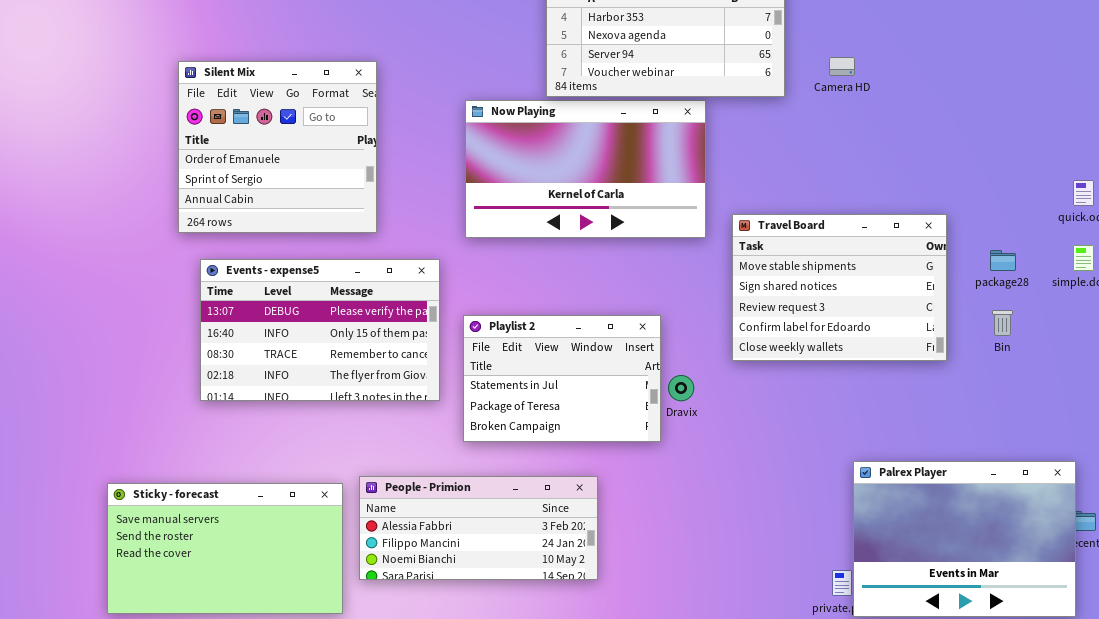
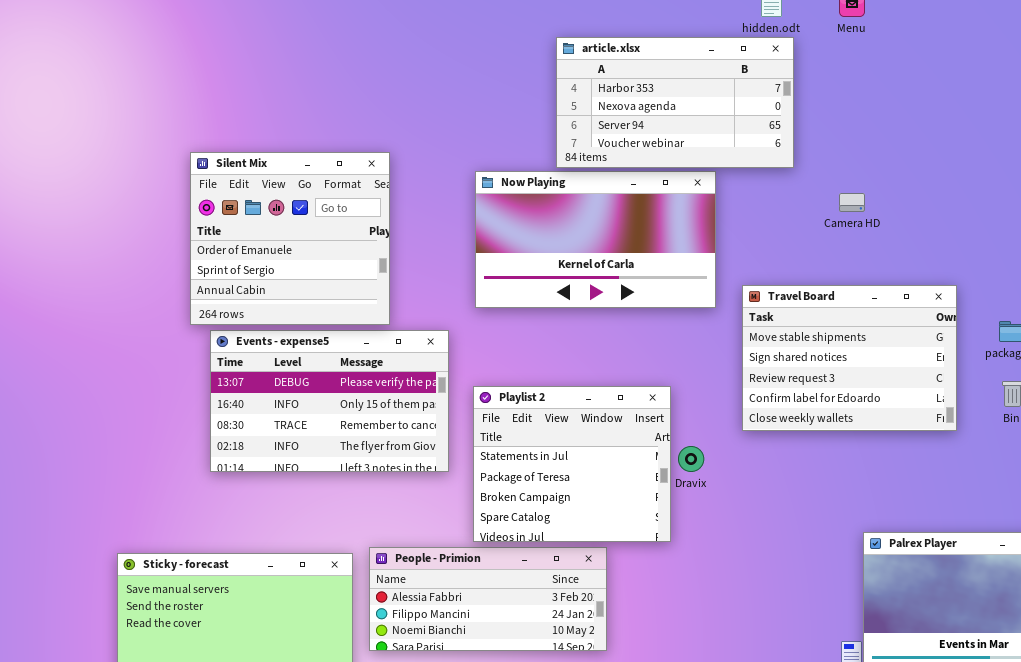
Camera HD: [829,57,855,76] -> [839,193,865,212], moved
Silent Mix: [178,61,377,233] -> [190,152,390,325], moved
Playlist 2: [463,315,661,442] -> [473,386,671,542], resized

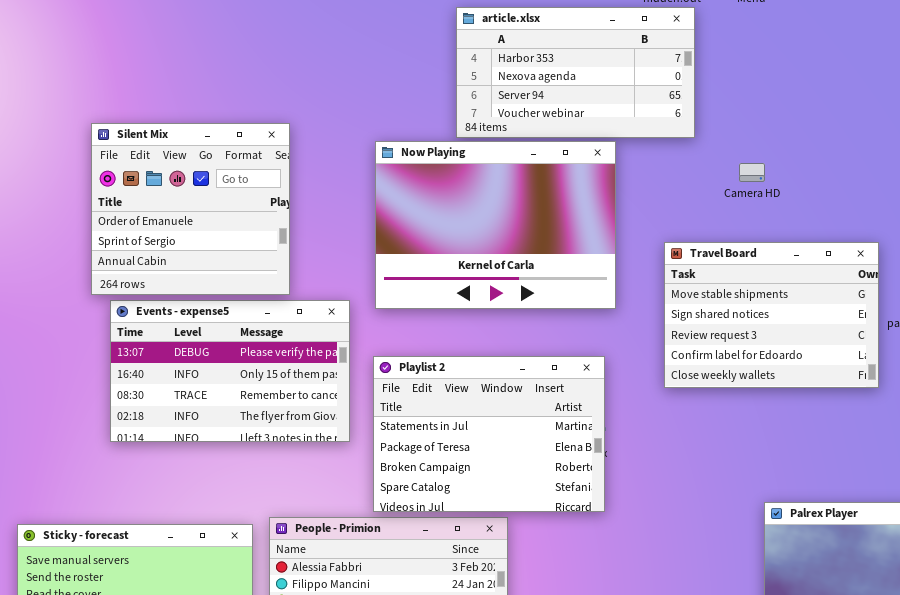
Now Playing: [475,171,716,308] -> [375,141,616,309], resized
Travel Board: [742,285,957,431] -> [664,242,879,388], moved
Playlist 2: [473,386,671,542] -> [373,356,605,512], resized

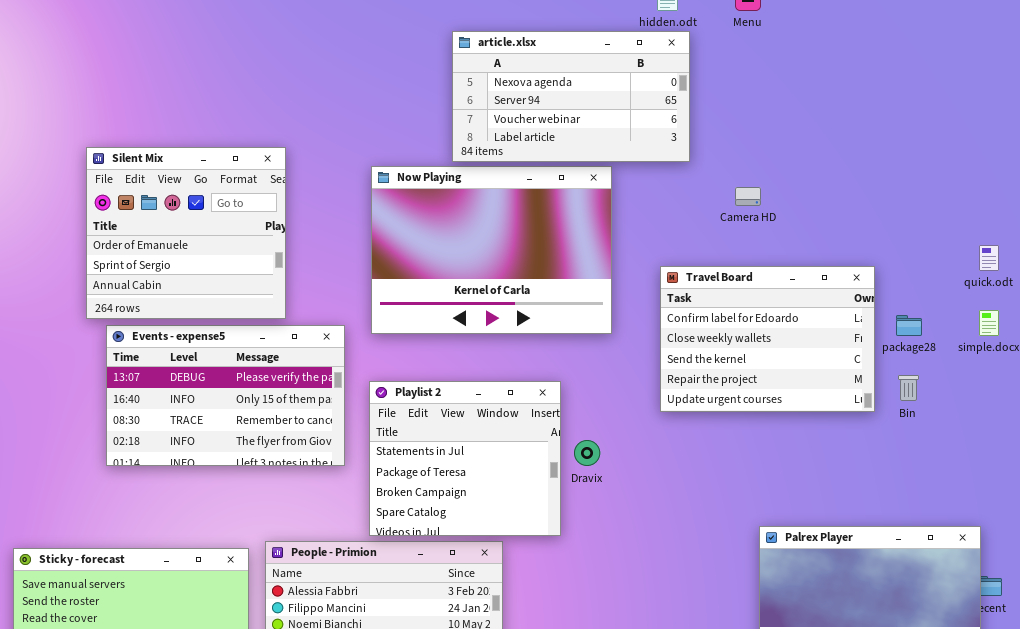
article.xlsx: [456,7,695,138] -> [452,31,690,162], scrolled down 1 row
Travel Board: [664,242,879,388] -> [660,266,875,412], scrolled down 3 rows
Playlist 2: [373,356,605,512] -> [369,381,561,536], resized

